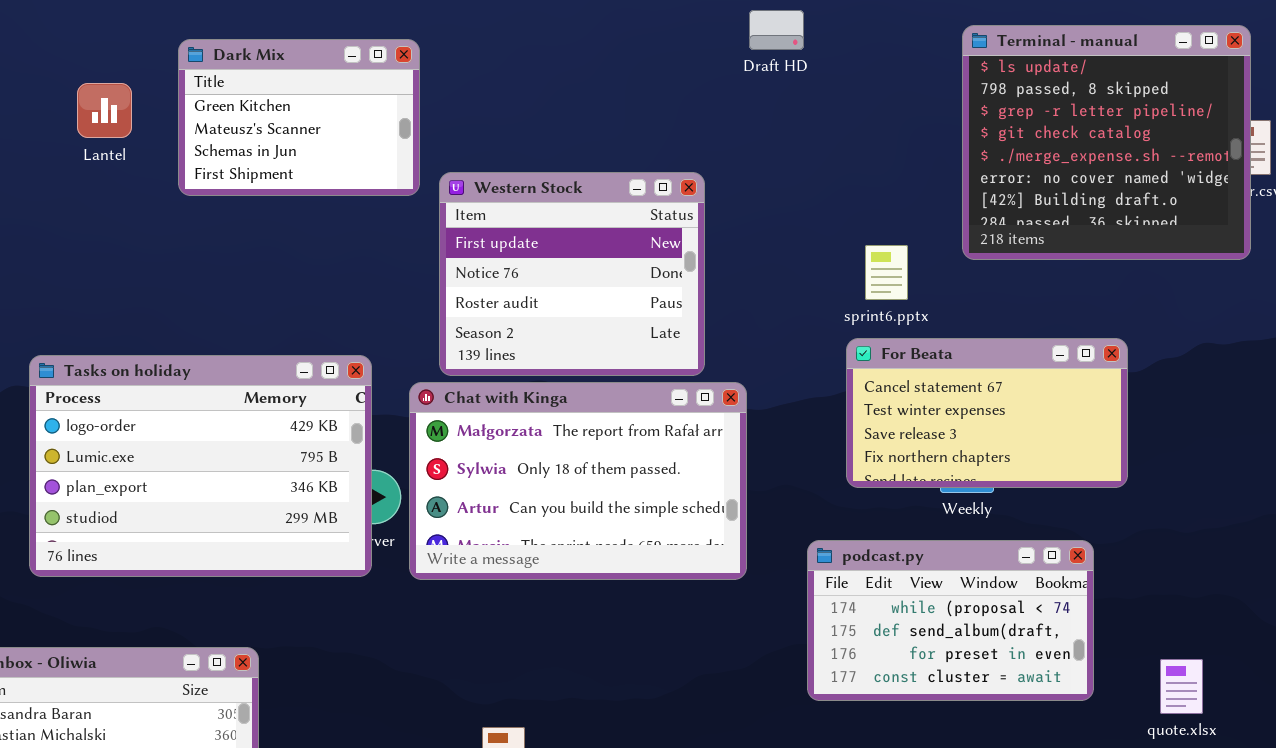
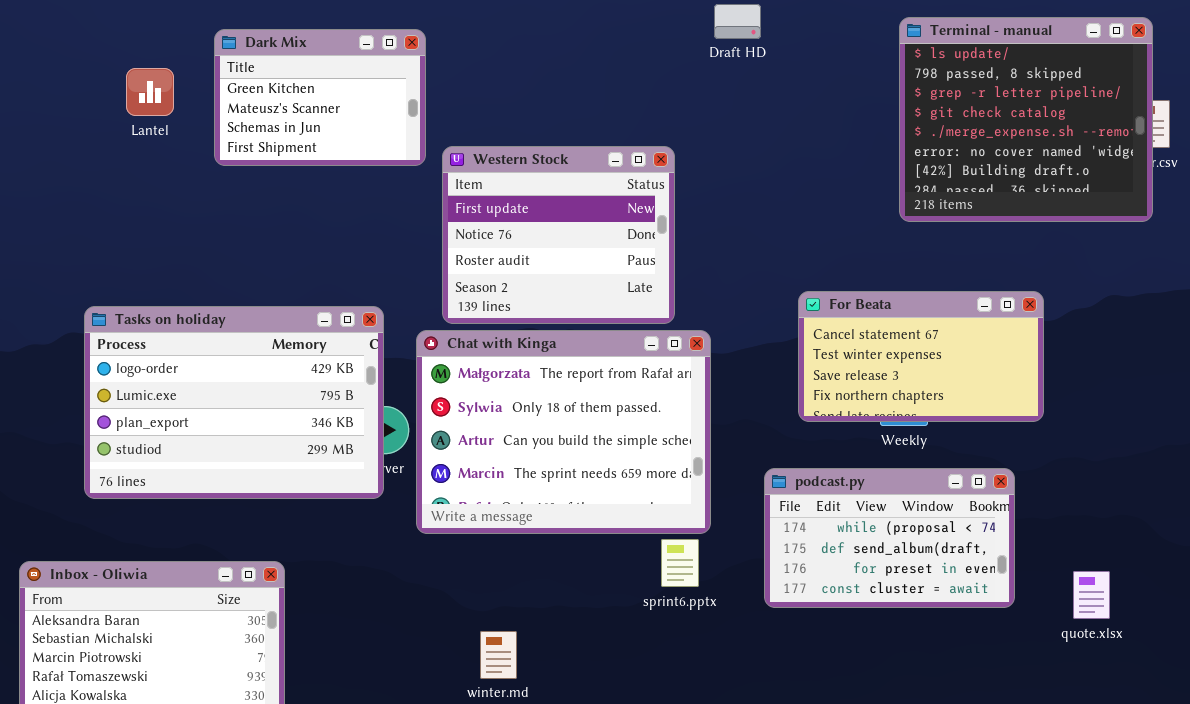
sprint6.pptx: [865,245,908,300] -> [661,539,699,587], moved
Chat with Kinga: [409,382,747,580] -> [416,330,711,534], resized

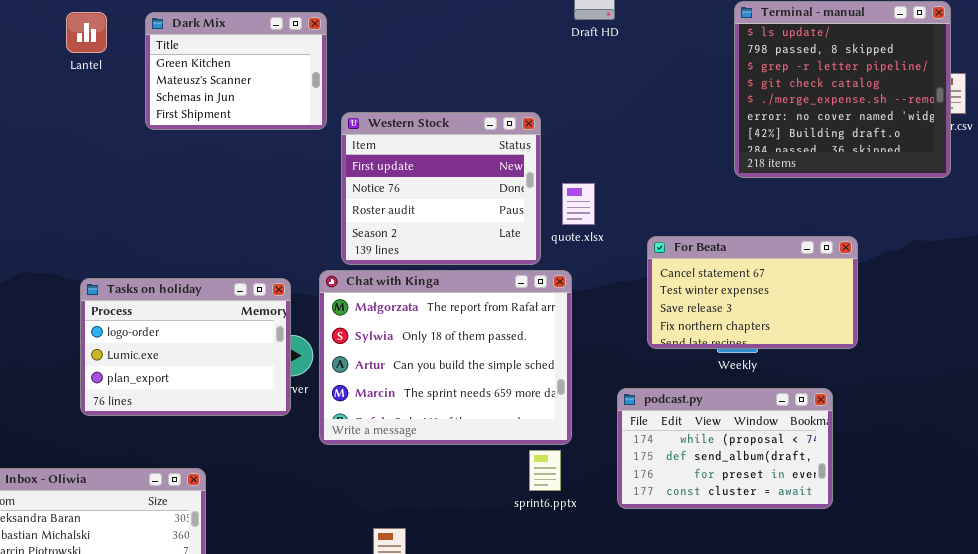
Lantel: [126,68,174,116] -> [66,12,107,53], moved
Tasks on holiday: [84,306,384,499] -> [80,278,291,416], resized
quote.xlsx: [1073,571,1110,619] -> [562,183,595,225], moved

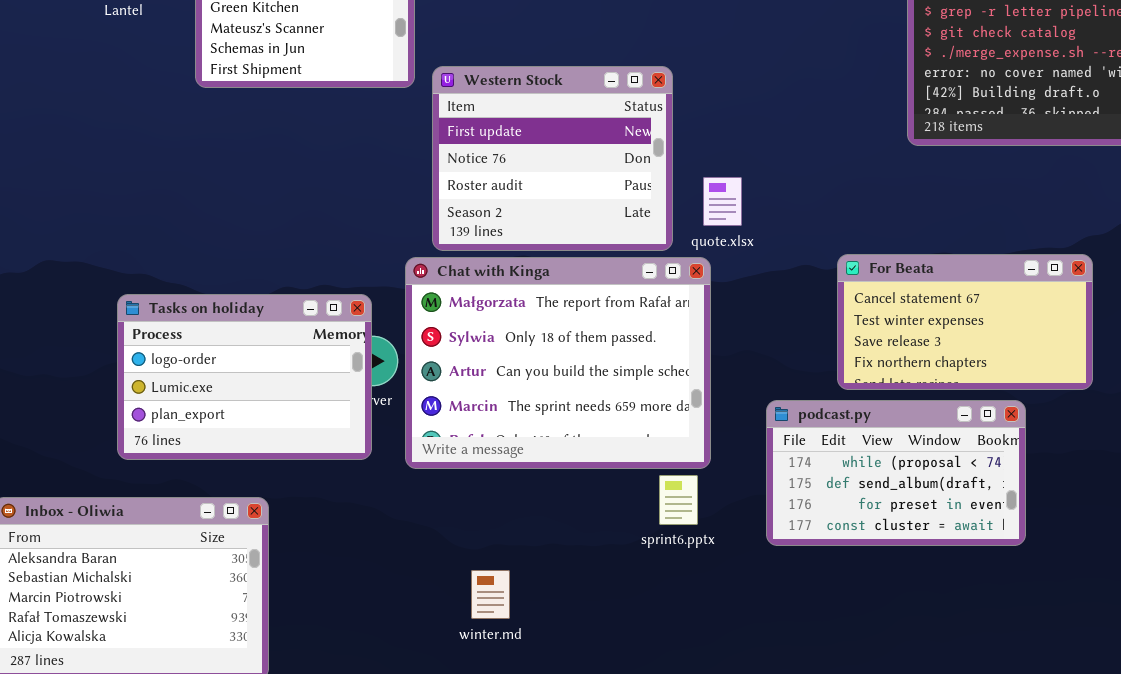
quote.xlsx: [562,183,595,225] -> [703,177,742,226], moved
For Beata: [647,236,858,349] -> [837,254,1093,390], moved
Tasks on holiday: [80,278,291,416] -> [117,294,372,460], moved

